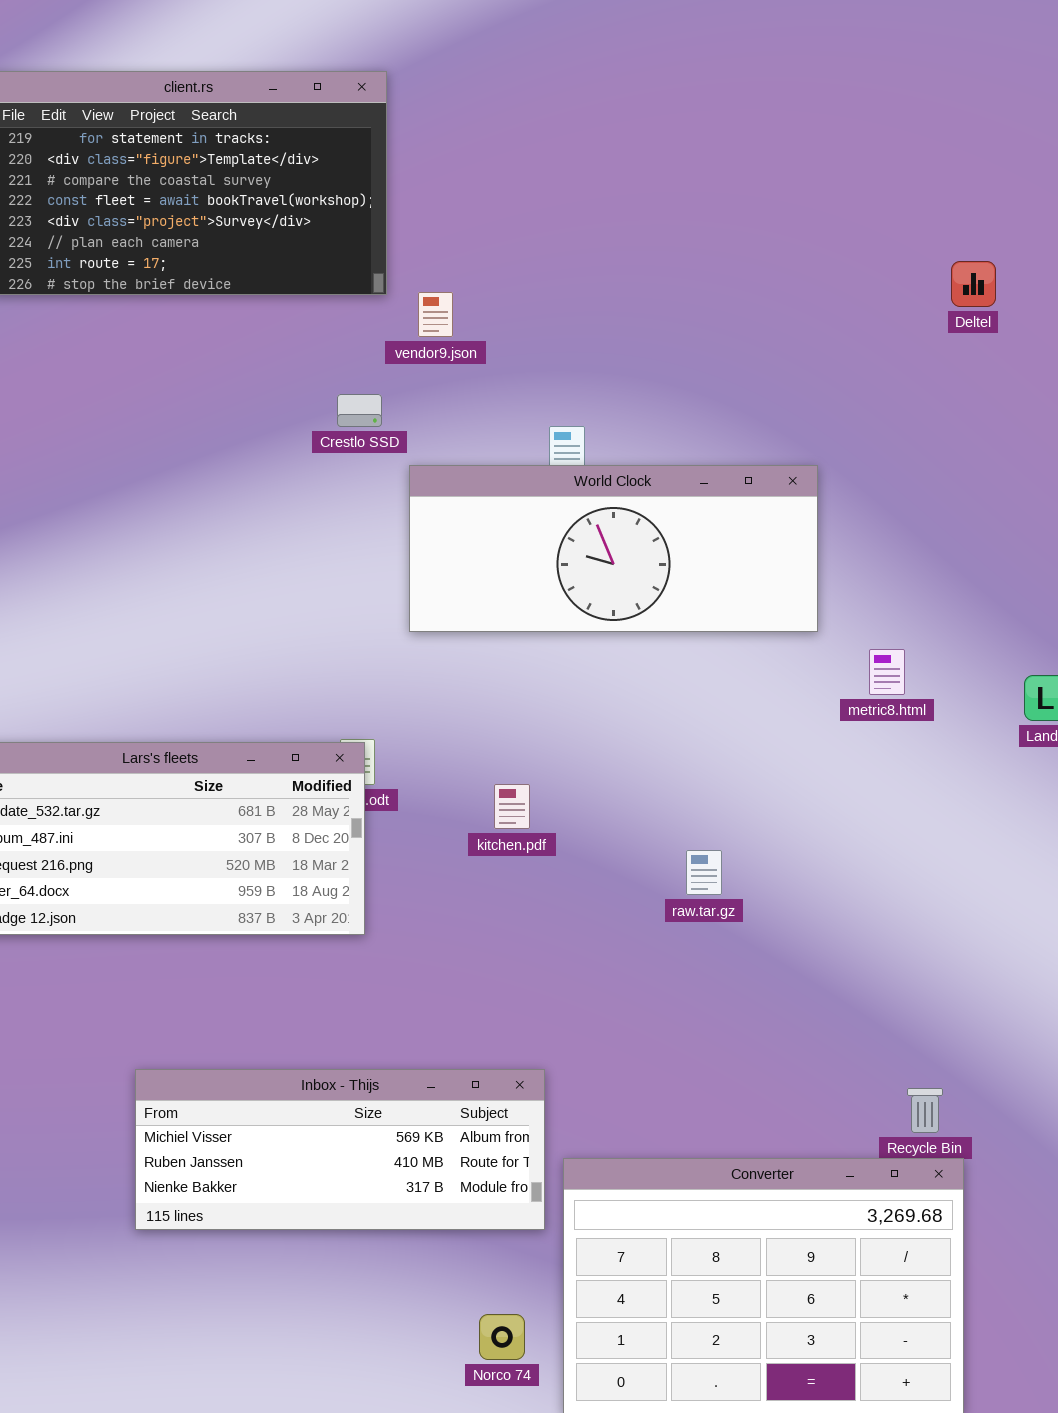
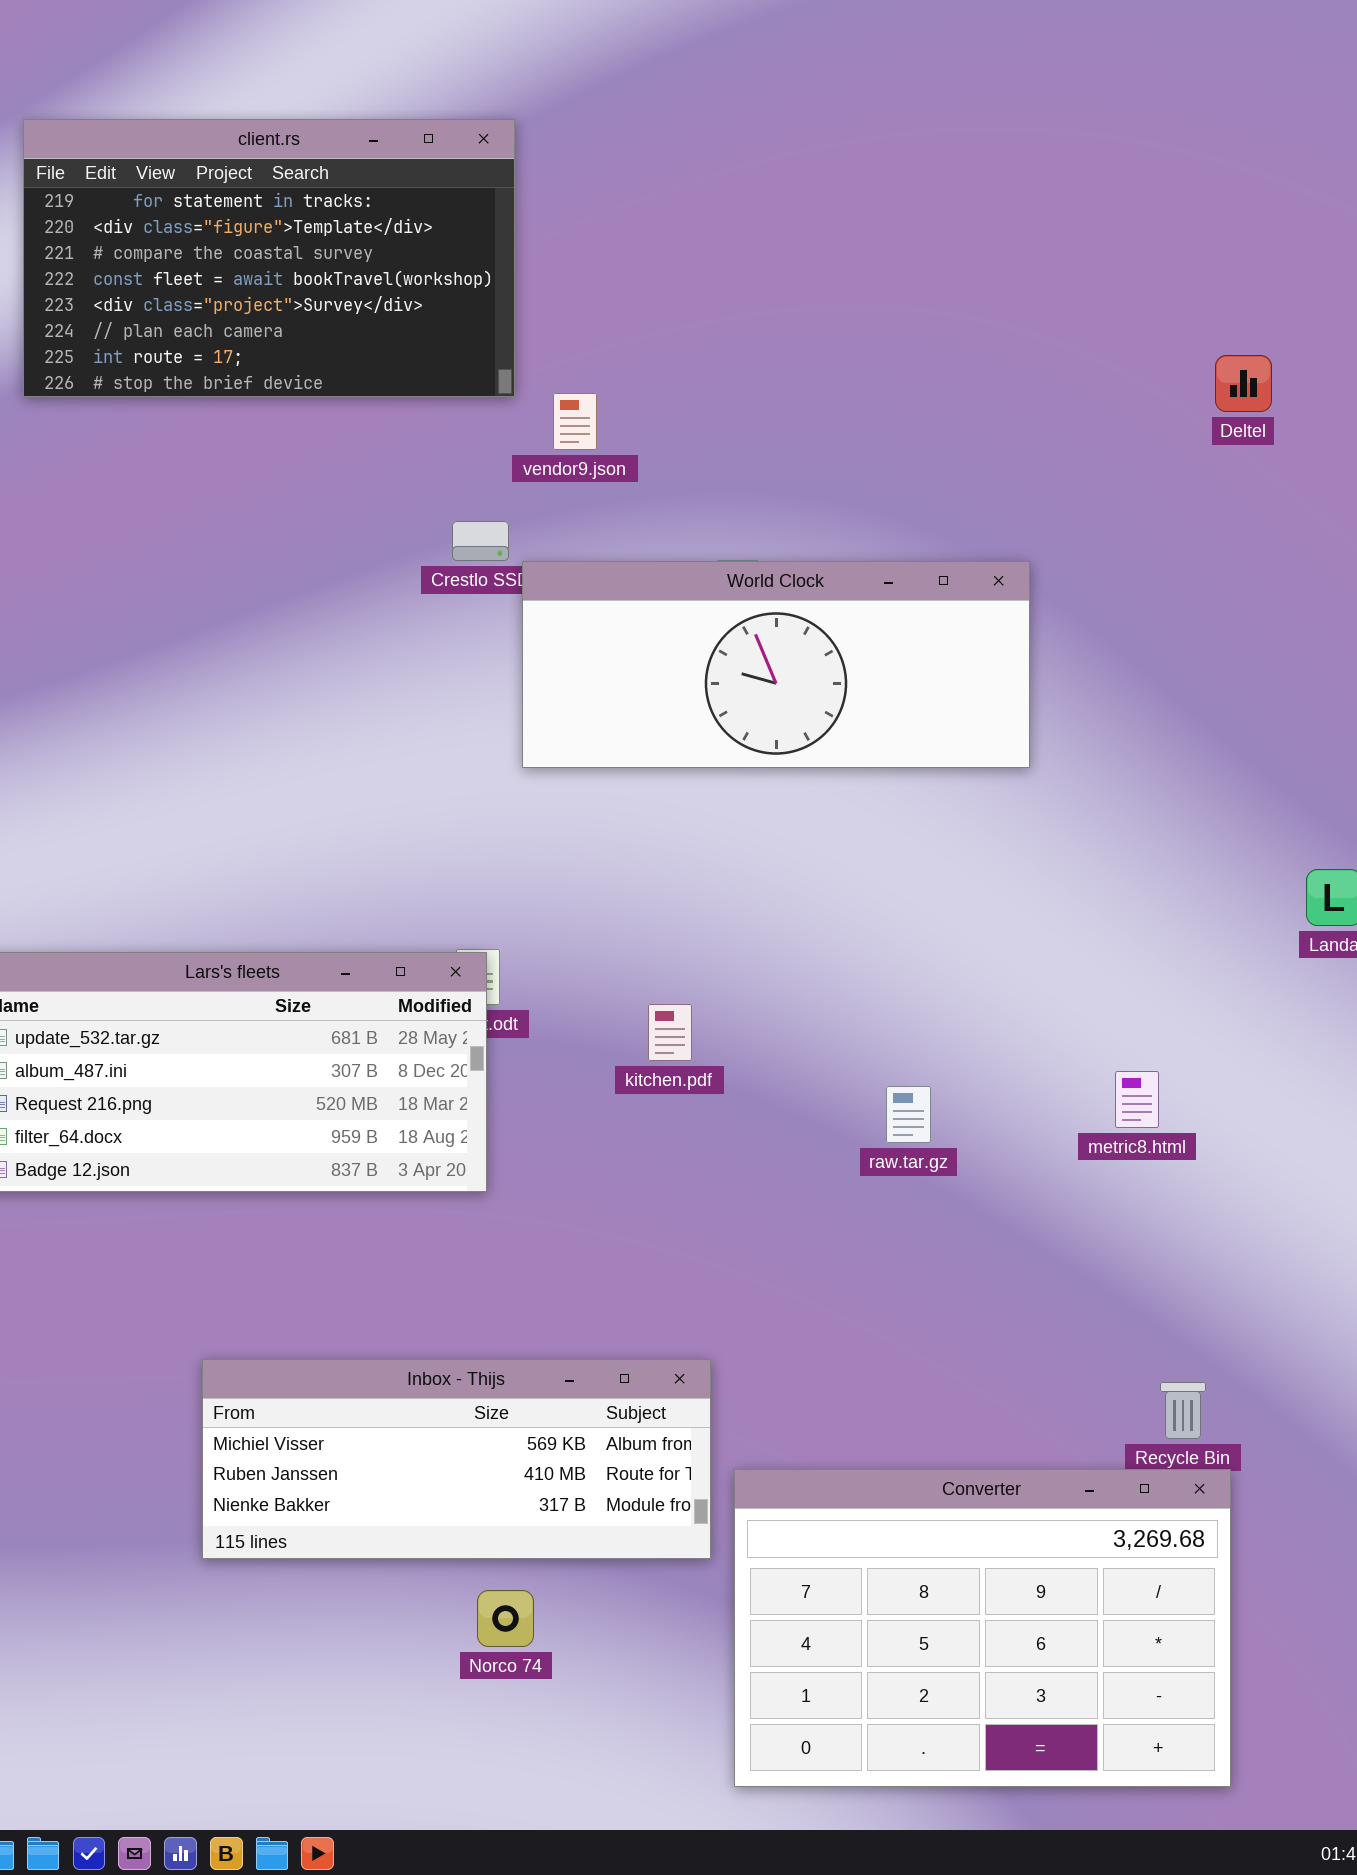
World Clock: [409,465,818,632] -> [522,561,1030,768], moved
metric8.html: [869,649,905,695] -> [1115,1071,1159,1128], moved
Norco 74: [479,1314,525,1360] -> [477,1590,534,1647], moved

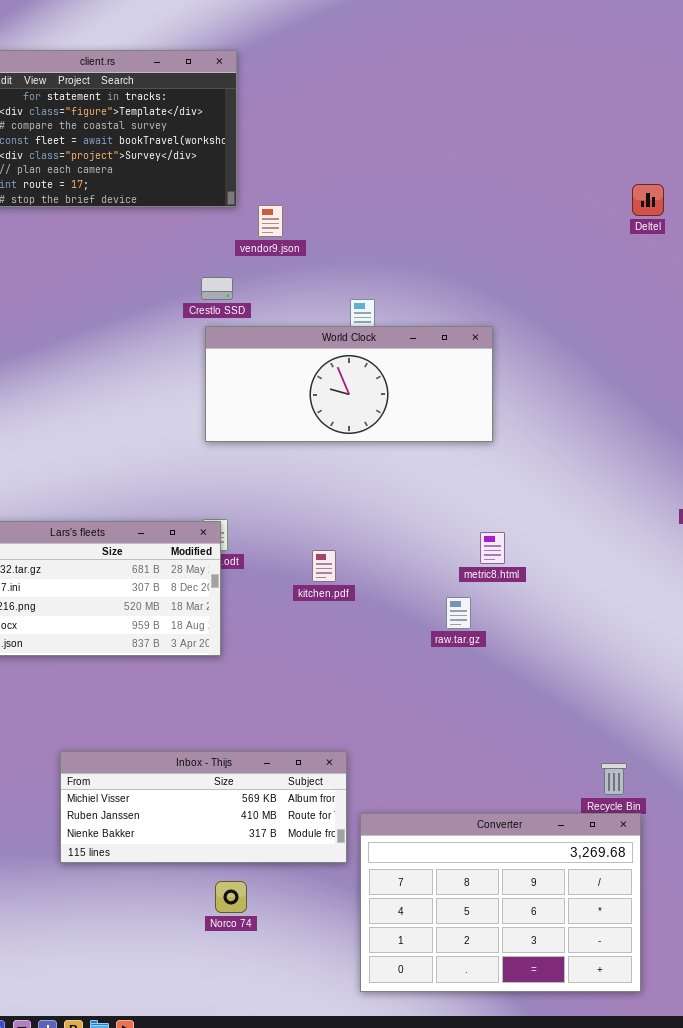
World Clock: [522,561,1030,768] -> [205,326,493,442], moved
metric8.html: [1115,1071,1159,1128] -> [480,532,505,564], moved

